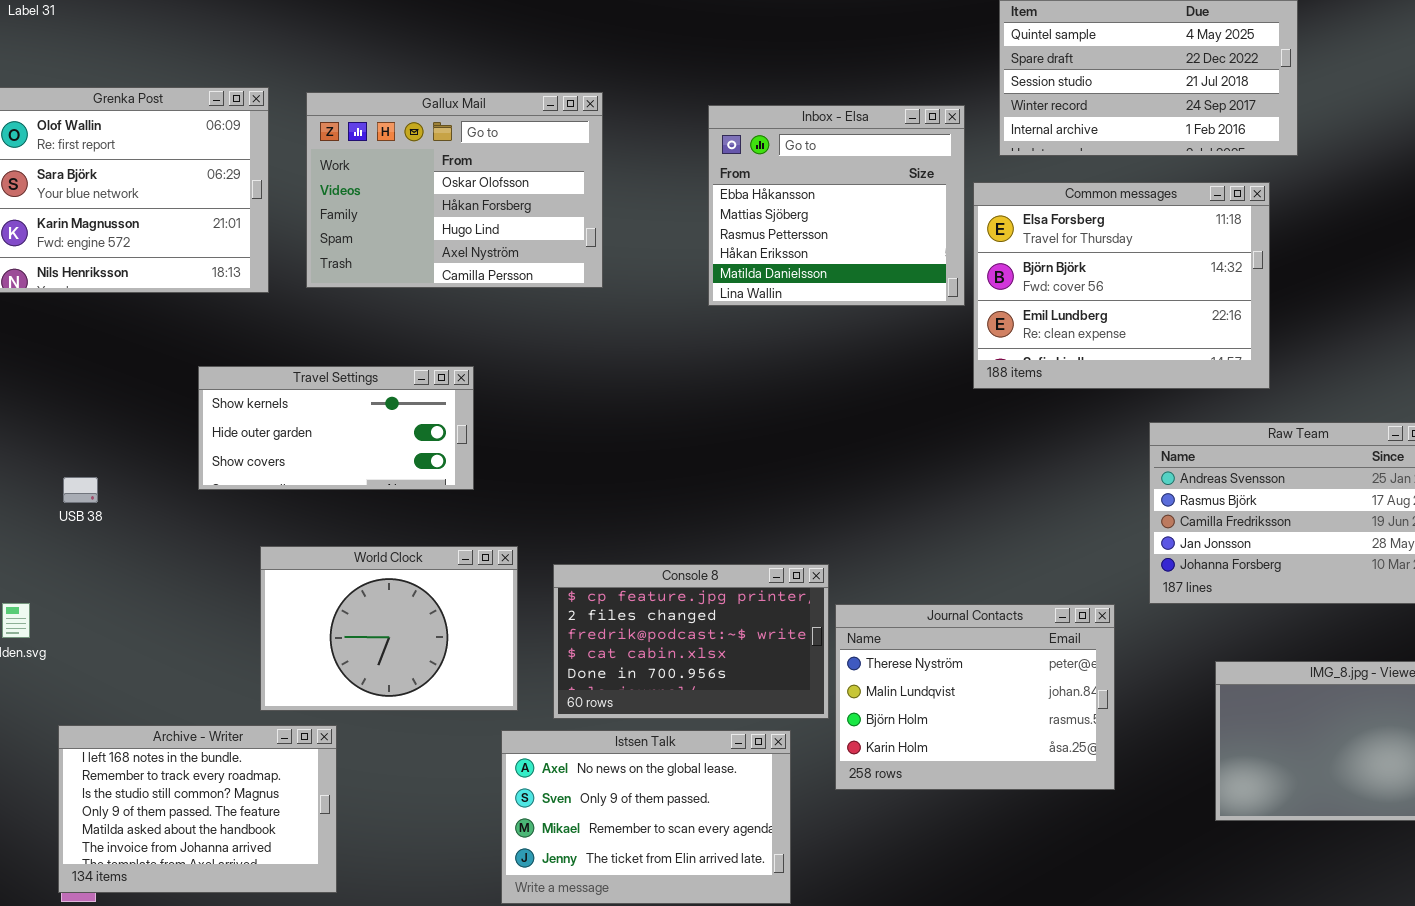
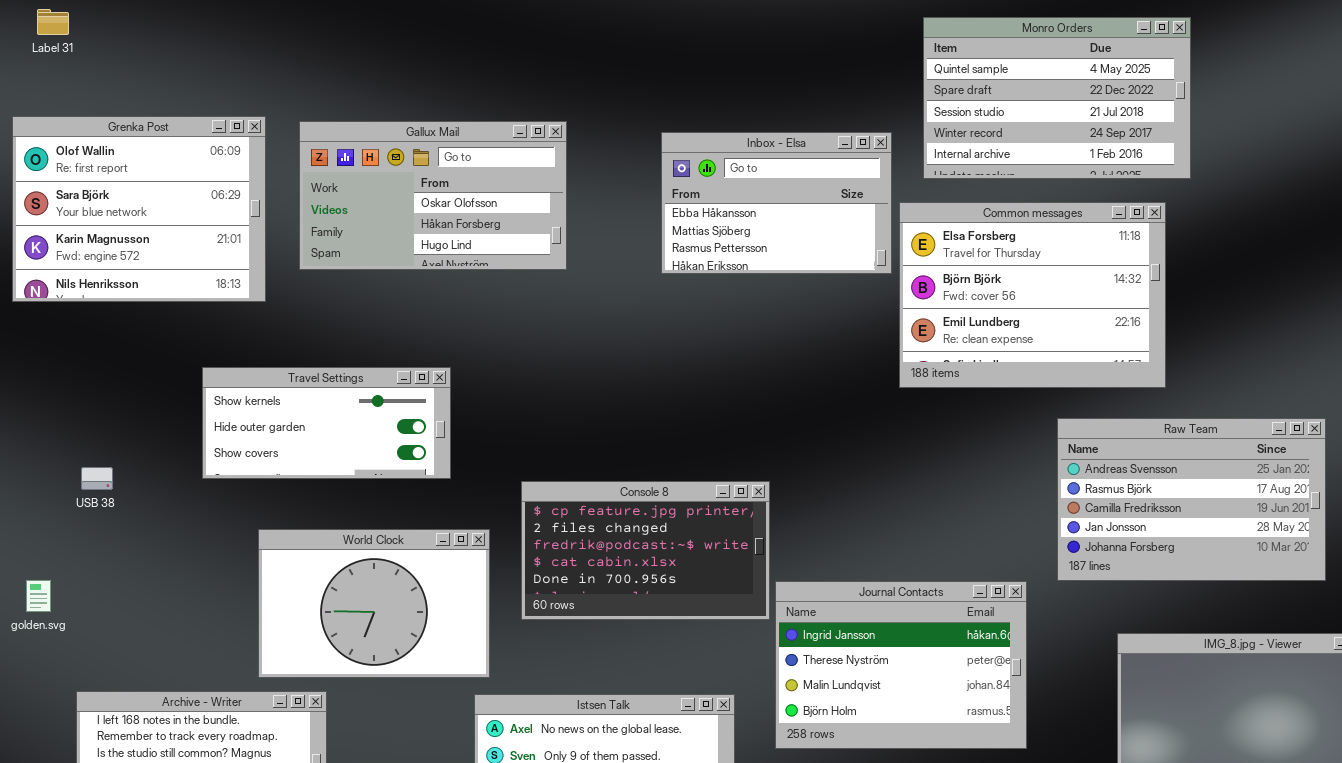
Gallux Mail: [306,92,603,288] -> [299,121,567,270], resized
Inbox - Elsa: [708,105,965,306] -> [661,132,892,274], resized
Console 8: [553,564,829,719] -> [521,481,770,620], moved
Journal Contacts: [835,604,1115,790] -> [775,581,1027,749], scrolled up 1 row

